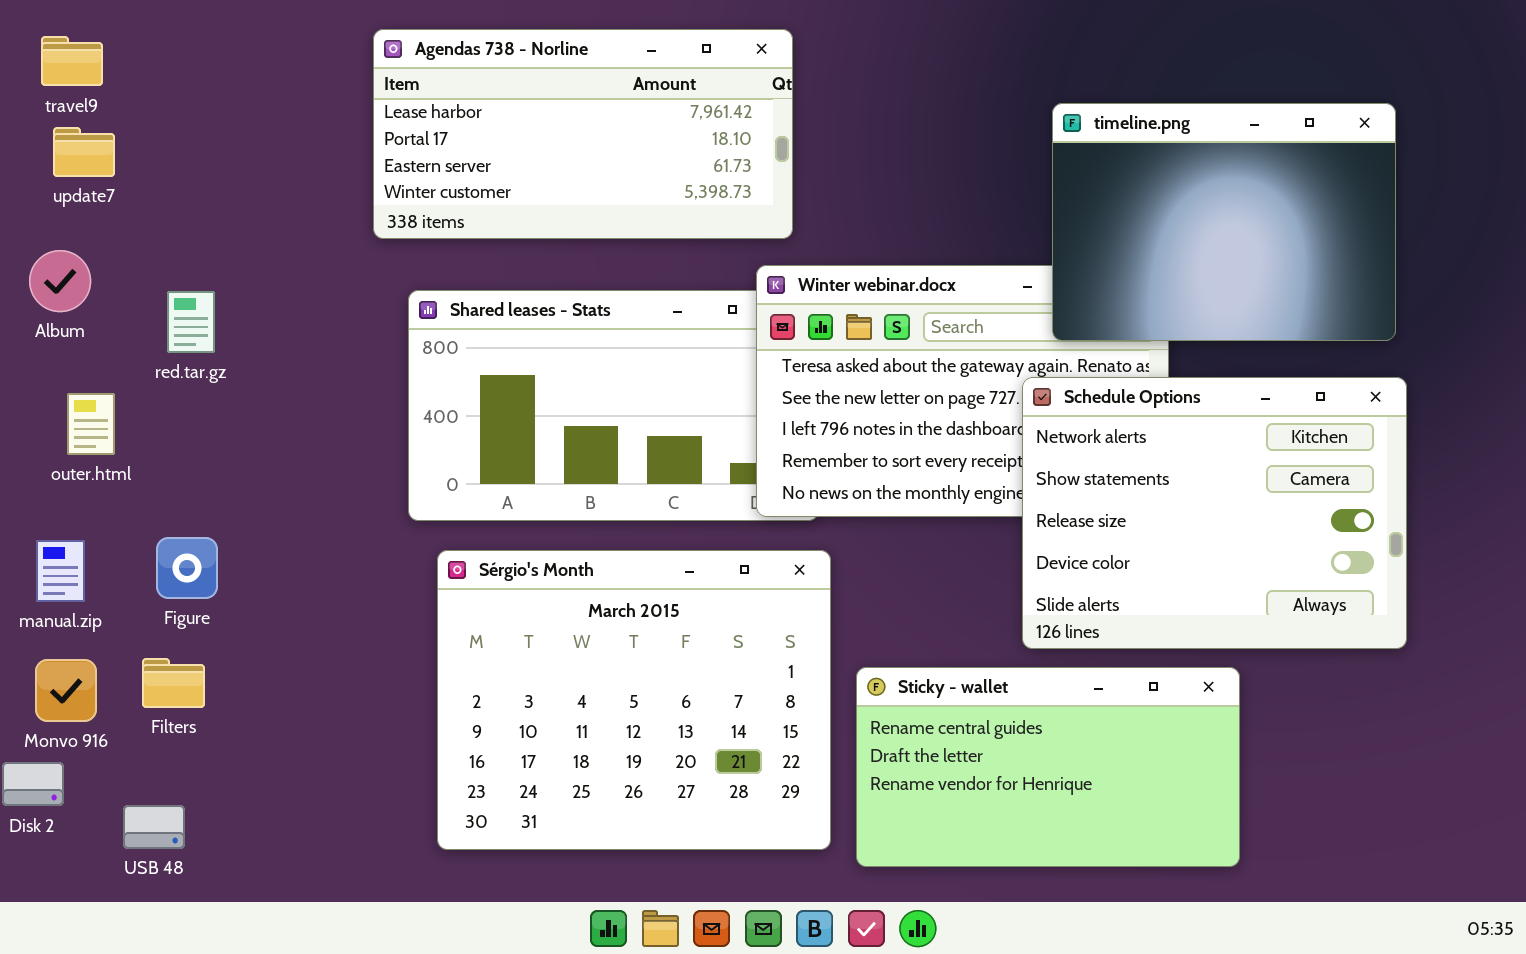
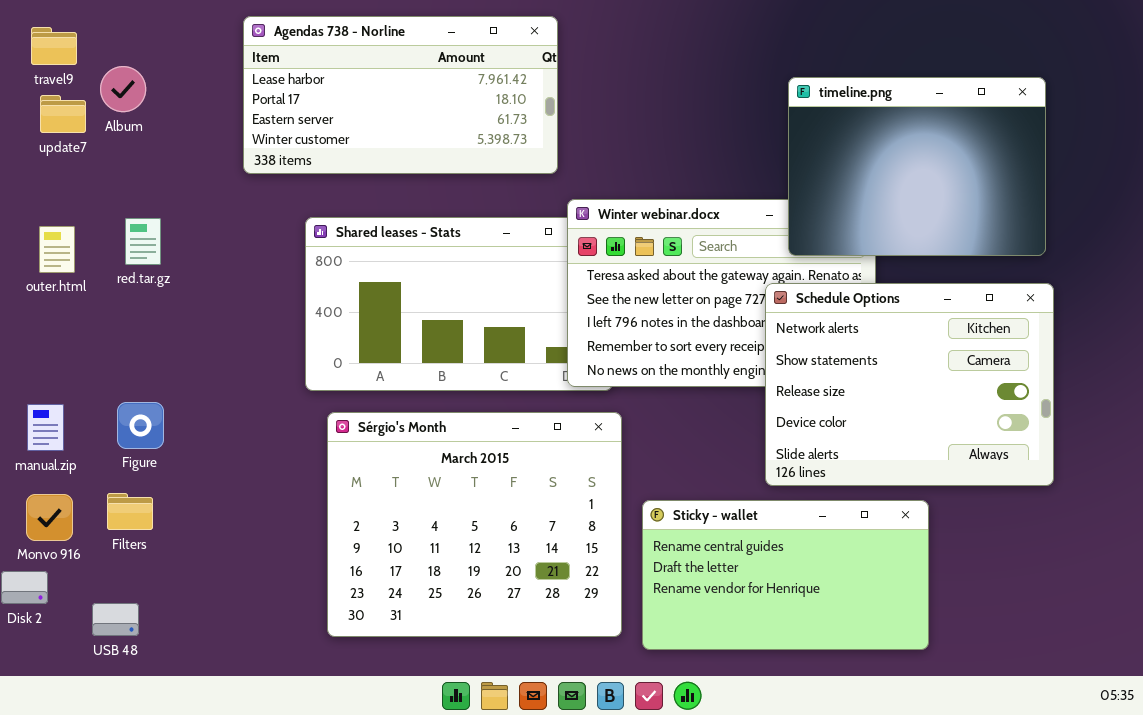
Agendas 738 - Norline: [373,29,793,239] -> [243,16,558,174], moved
Album: [29,250,91,312] -> [100,66,146,112], moved
outer.html: [67,393,115,455] -> [39,226,75,273], moved

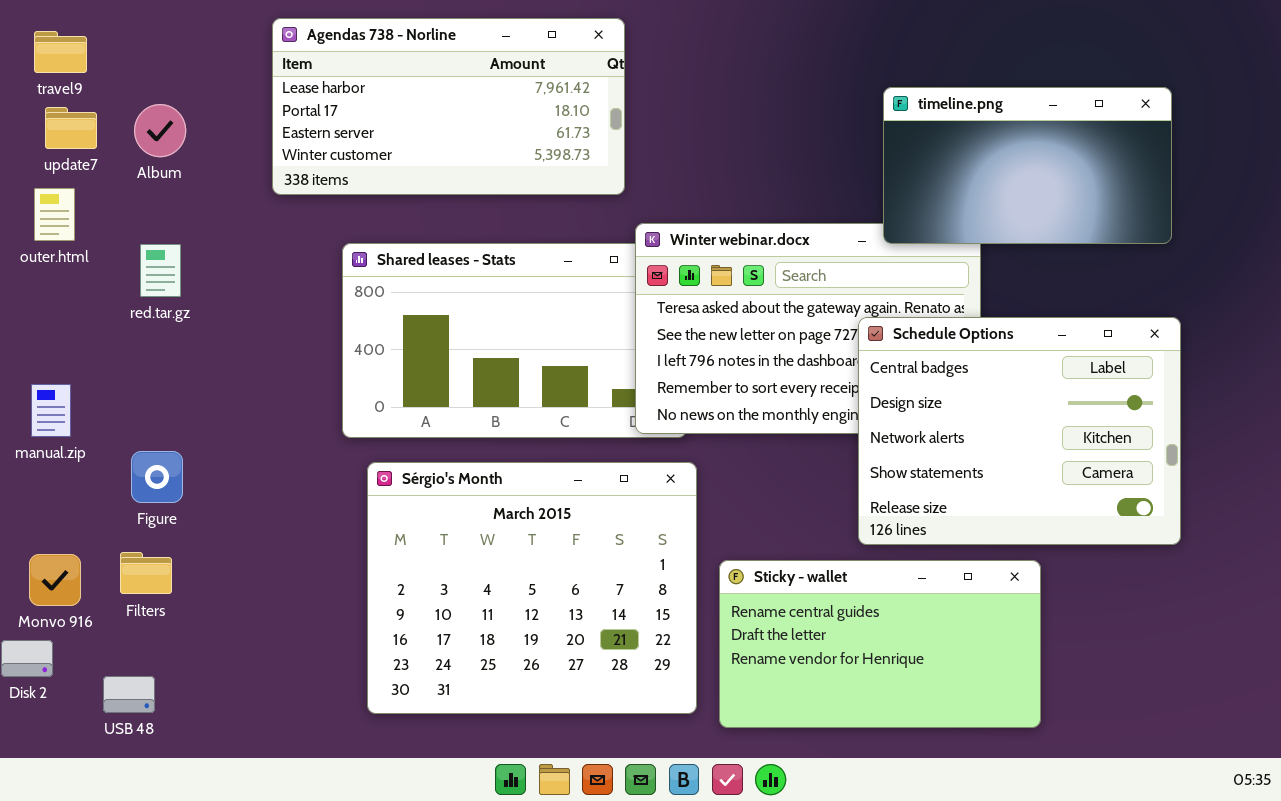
Album: [100,66,146,112] -> [134,104,186,157], moved
timeline.png: [788,77,1046,256] -> [883,87,1172,244], resized
outer.html: [39,226,75,273] -> [34,188,75,241], moved
Schedule Options: [765,283,1054,486] -> [858,317,1181,545], scrolled up 2 rows
manual.zip: [27,404,64,451] -> [31,384,71,437], moved

